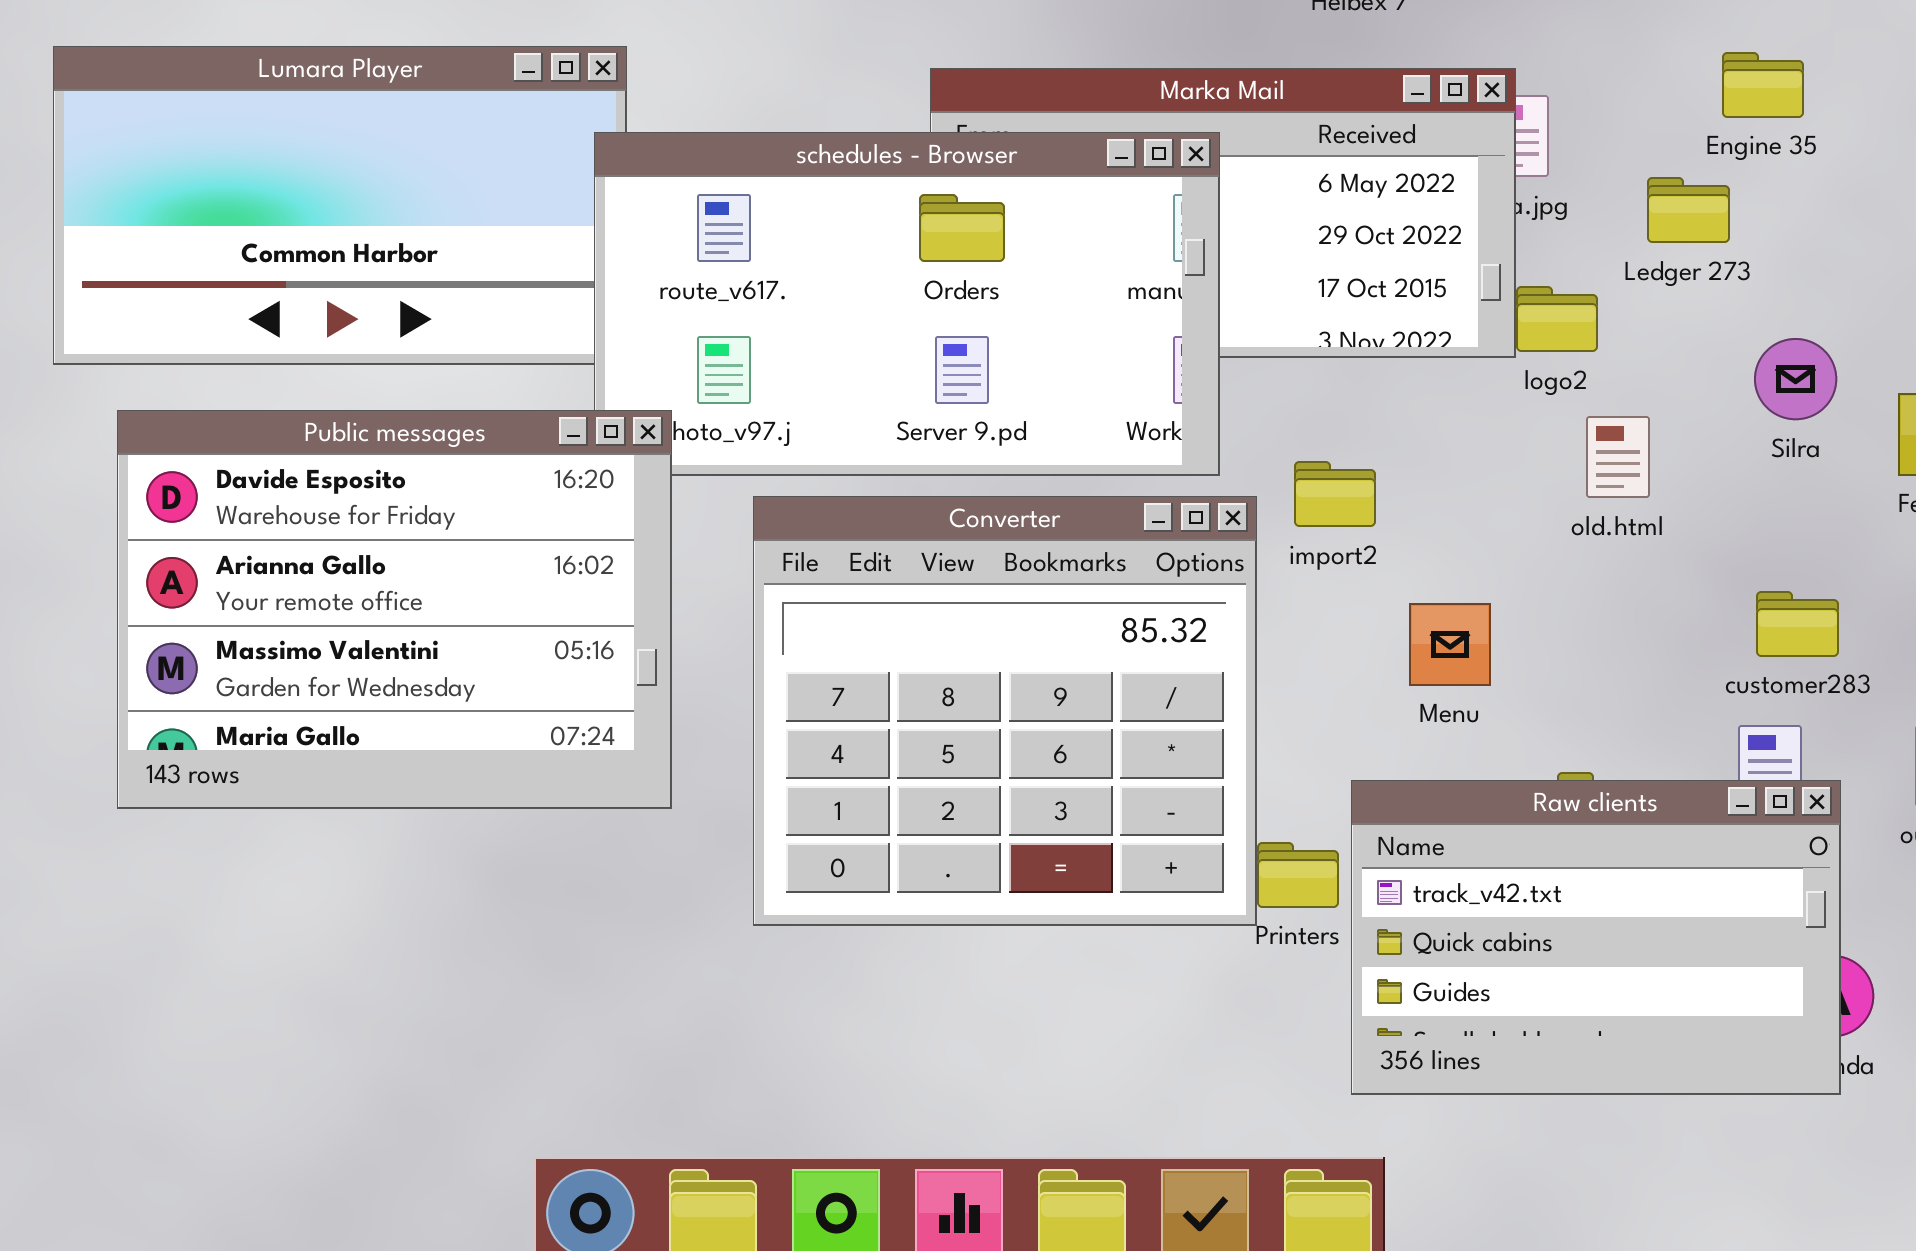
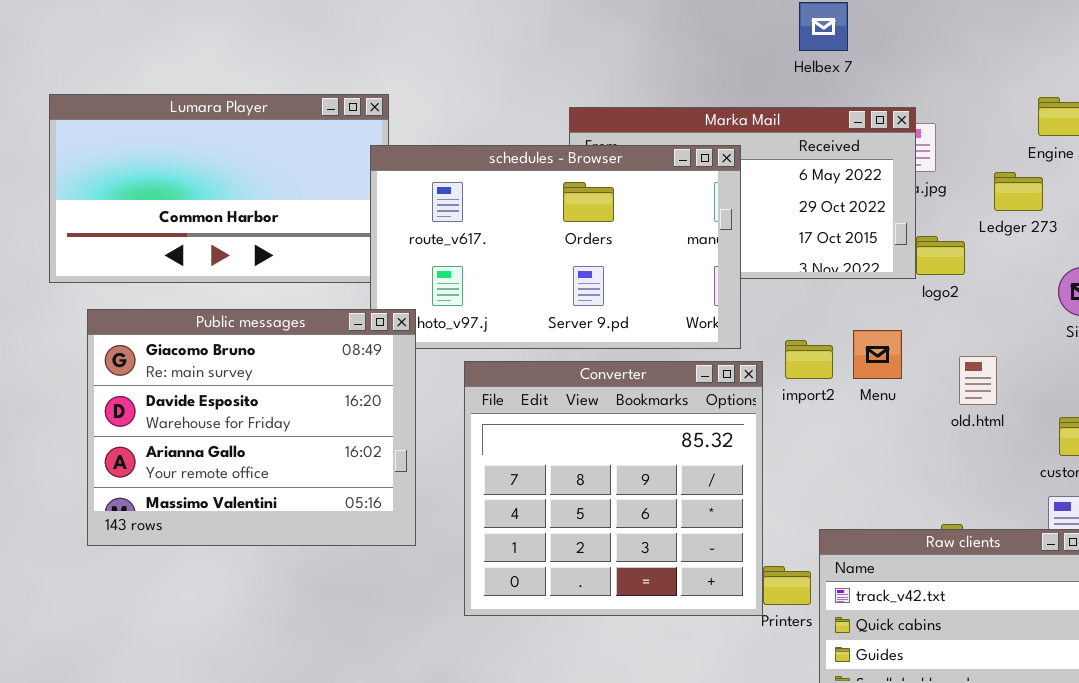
Public messages: [117,410,672,809] -> [87,309,416,546], scrolled up 1 row
old.html: [1586,416,1650,498] -> [959,356,997,405], moved
Menu: [1409,603,1491,686] -> [853,330,902,379], moved

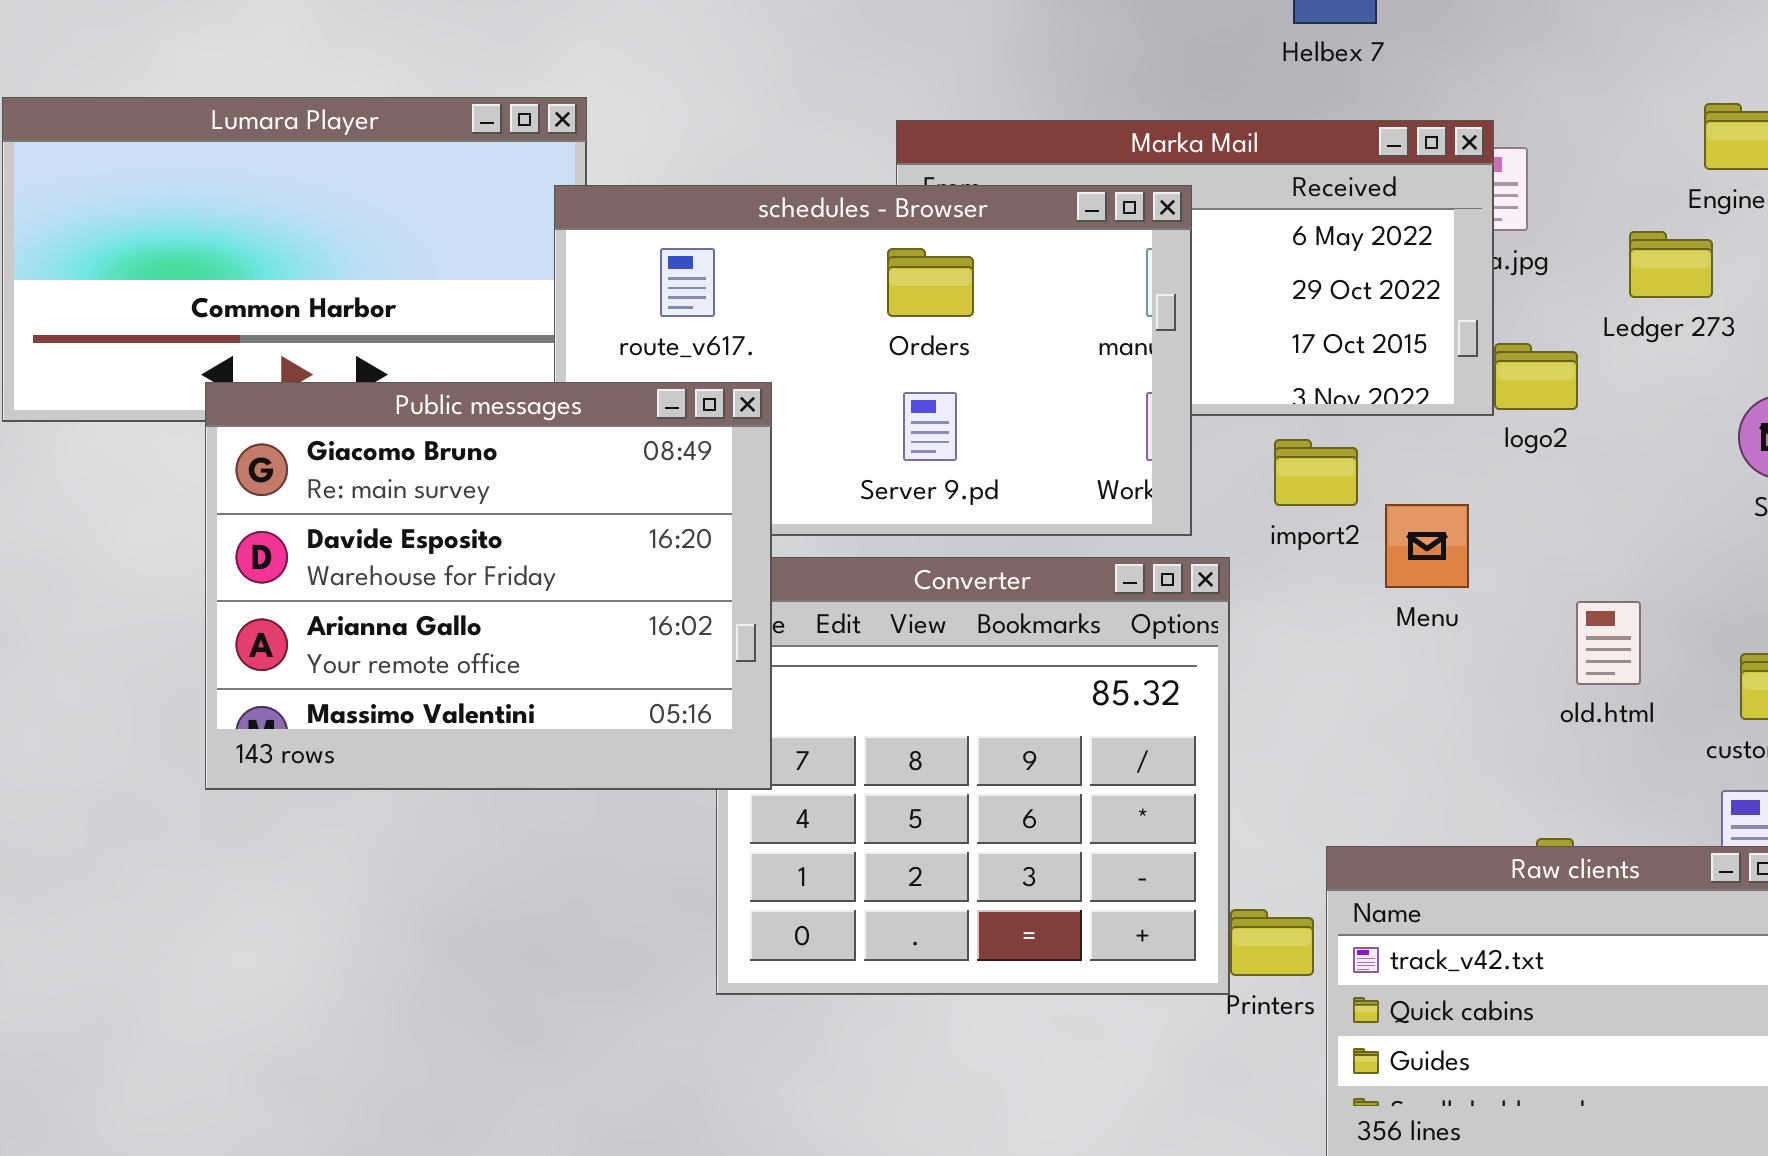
Public messages: [87,309,416,546] -> [205,382,772,790], moved
import2: [785,340,833,379] -> [1274,439,1358,506], moved
old.html: [959,356,997,405] -> [1576,601,1641,685], moved

